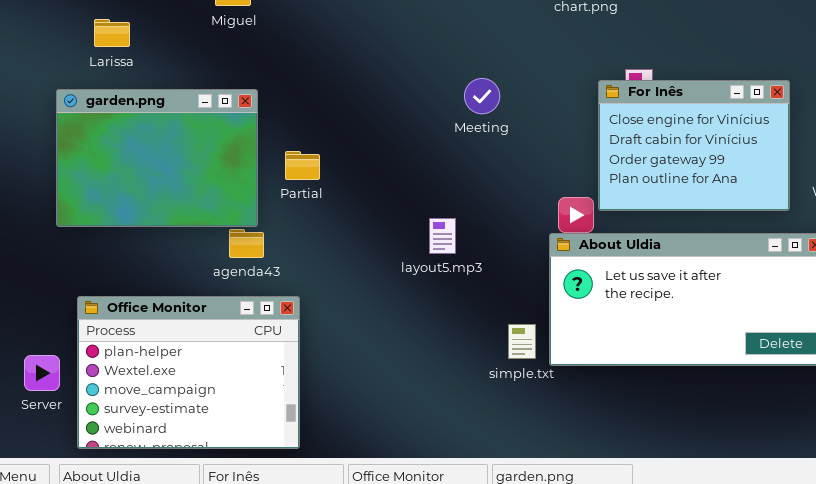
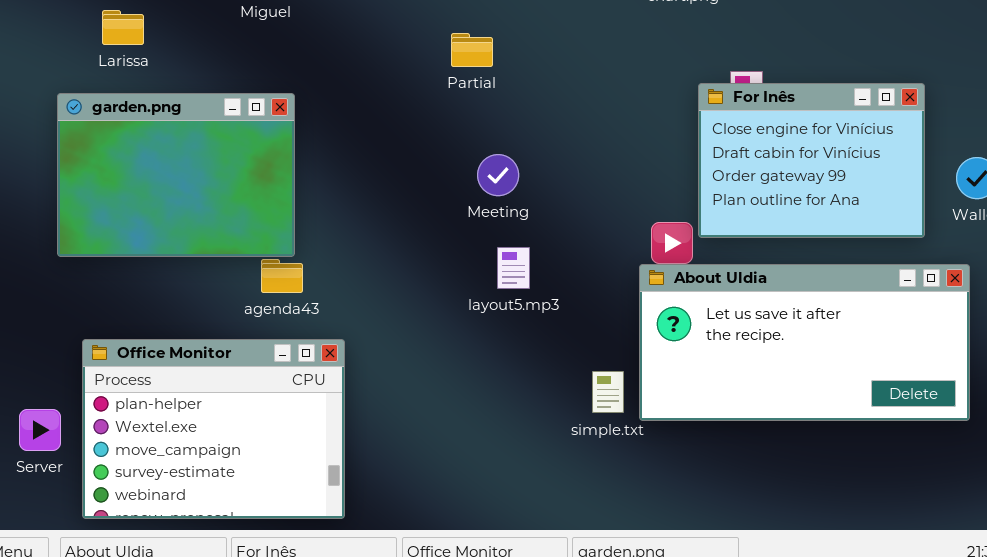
Meeting: [464,78,500,114] -> [477,154,519,196], moved
Partial: [285,151,320,180] -> [451,33,493,67], moved

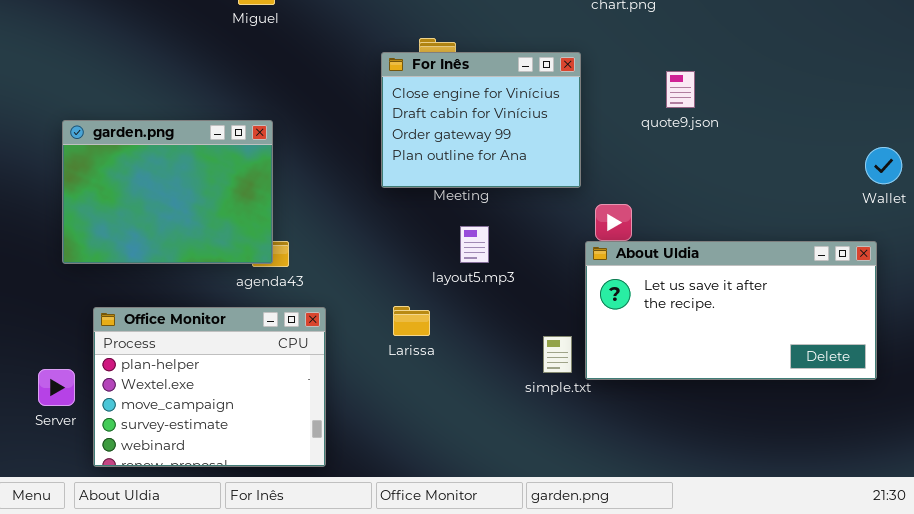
Larissa: [102,10,144,45] -> [393,306,430,336], moved
For Inês: [698,83,925,238] -> [381,52,581,188], moved
garden.png: [57,93,295,257] -> [62,120,273,264], moved

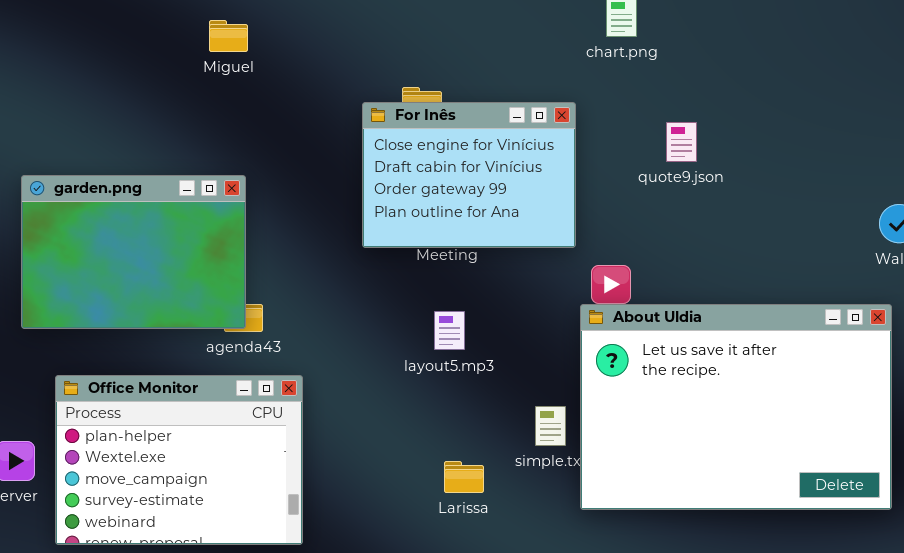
layout5.mp3: [460,226,489,263] -> [434,311,465,350], moved
About Uldia: [585,241,877,380] -> [580,304,892,510], resized
Larissa: [393,306,430,336] -> [444,461,484,493], moved

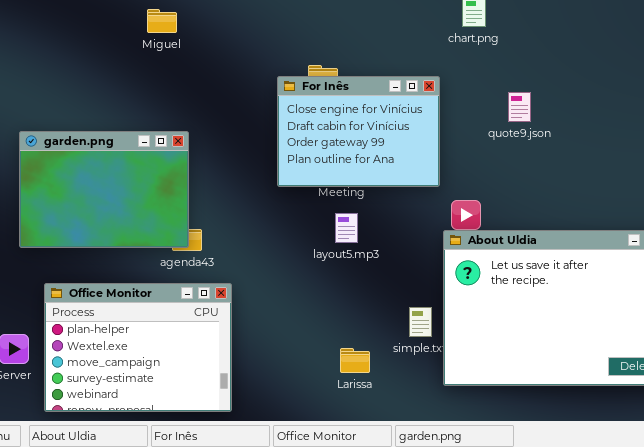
Miguel: [209,20,248,52] -> [147,9,177,33], moved
layout5.mp3: [434,311,465,350] -> [335,213,358,243], moved

